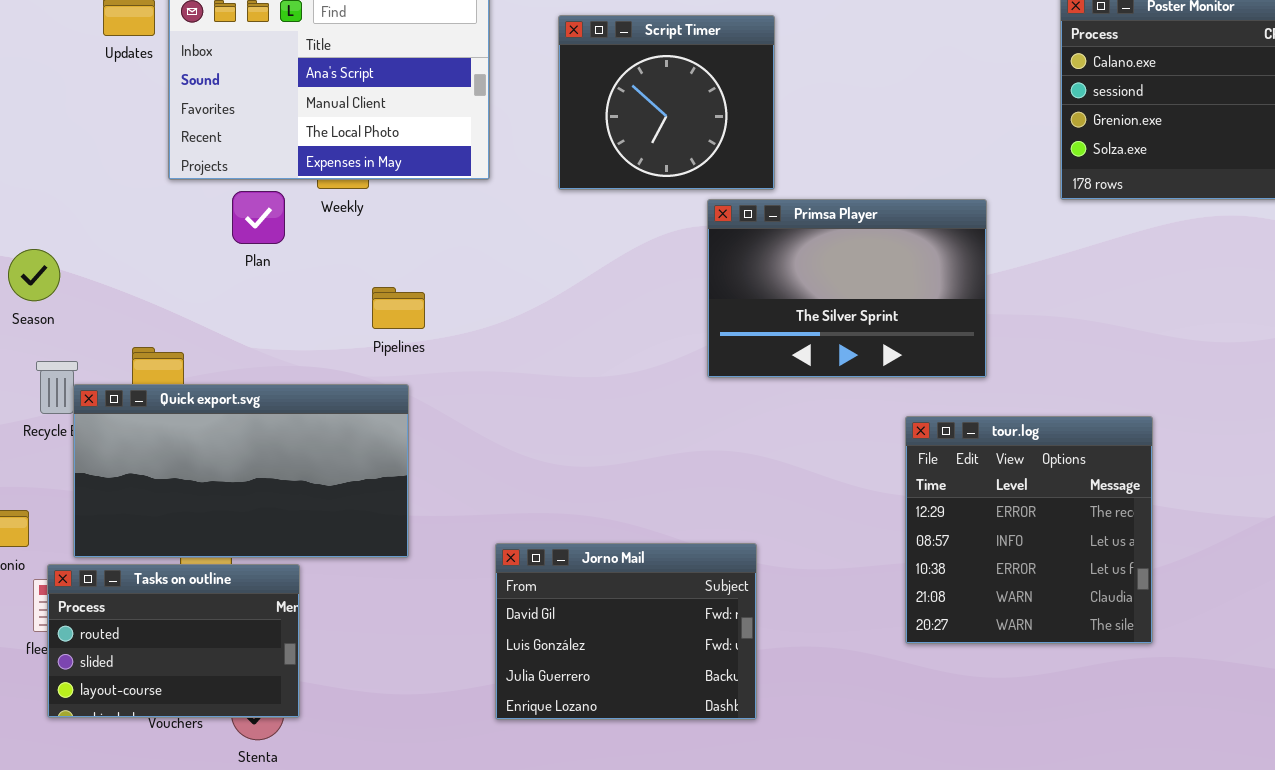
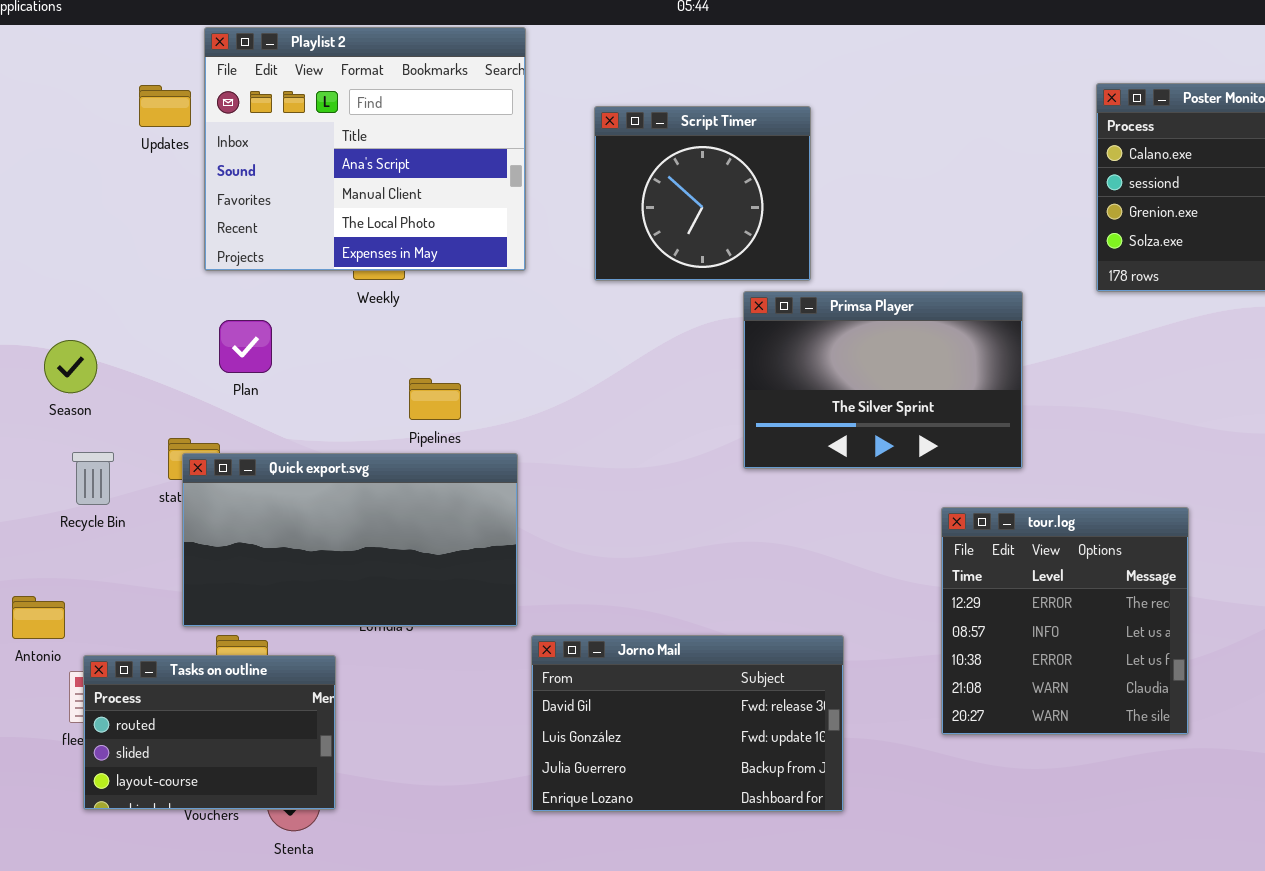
Plan: [232,191,285,244] -> [219,320,272,373], moved
Quick export.svg: [73,384,409,558] -> [182,453,518,627], moved
Jorno Mail: [495,543,757,720] -> [531,635,844,812], resized

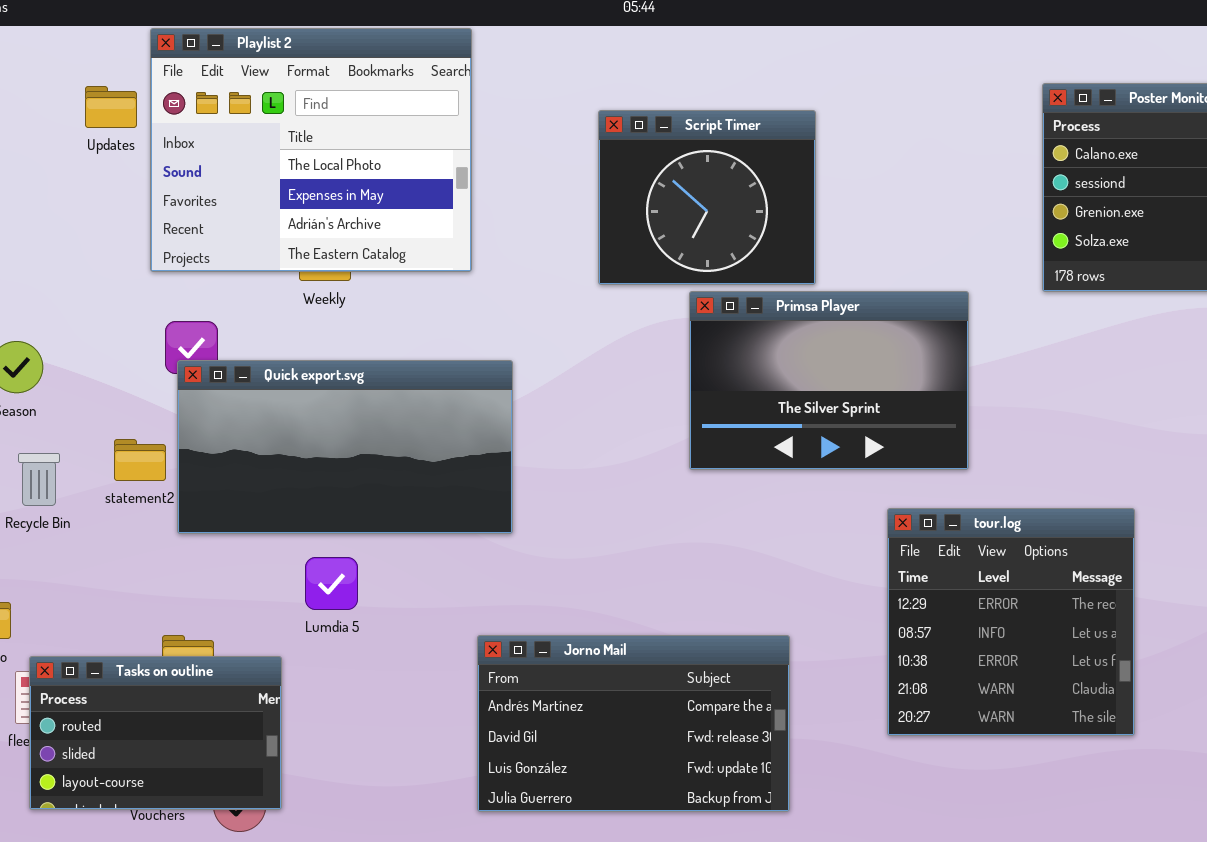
Playlist 2: [204,27,526,271] -> [150,28,472,272], scrolled down 2 rows
Script Timer: [594,106,811,281] -> [598,110,816,285], moved
Quick export.svg: [182,453,518,627] -> [177,360,513,534], moved
Jorno Mail: [531,635,844,812] -> [477,635,790,812], scrolled up 1 row

